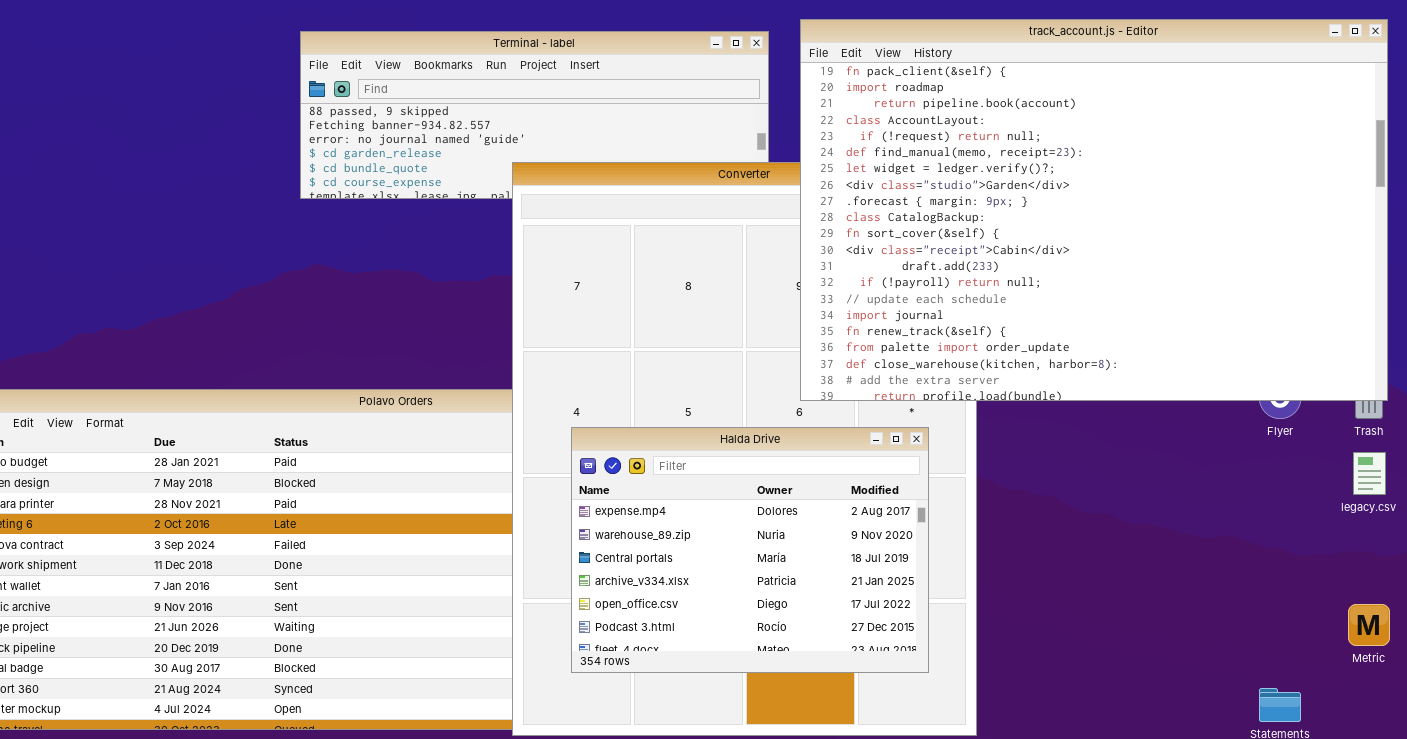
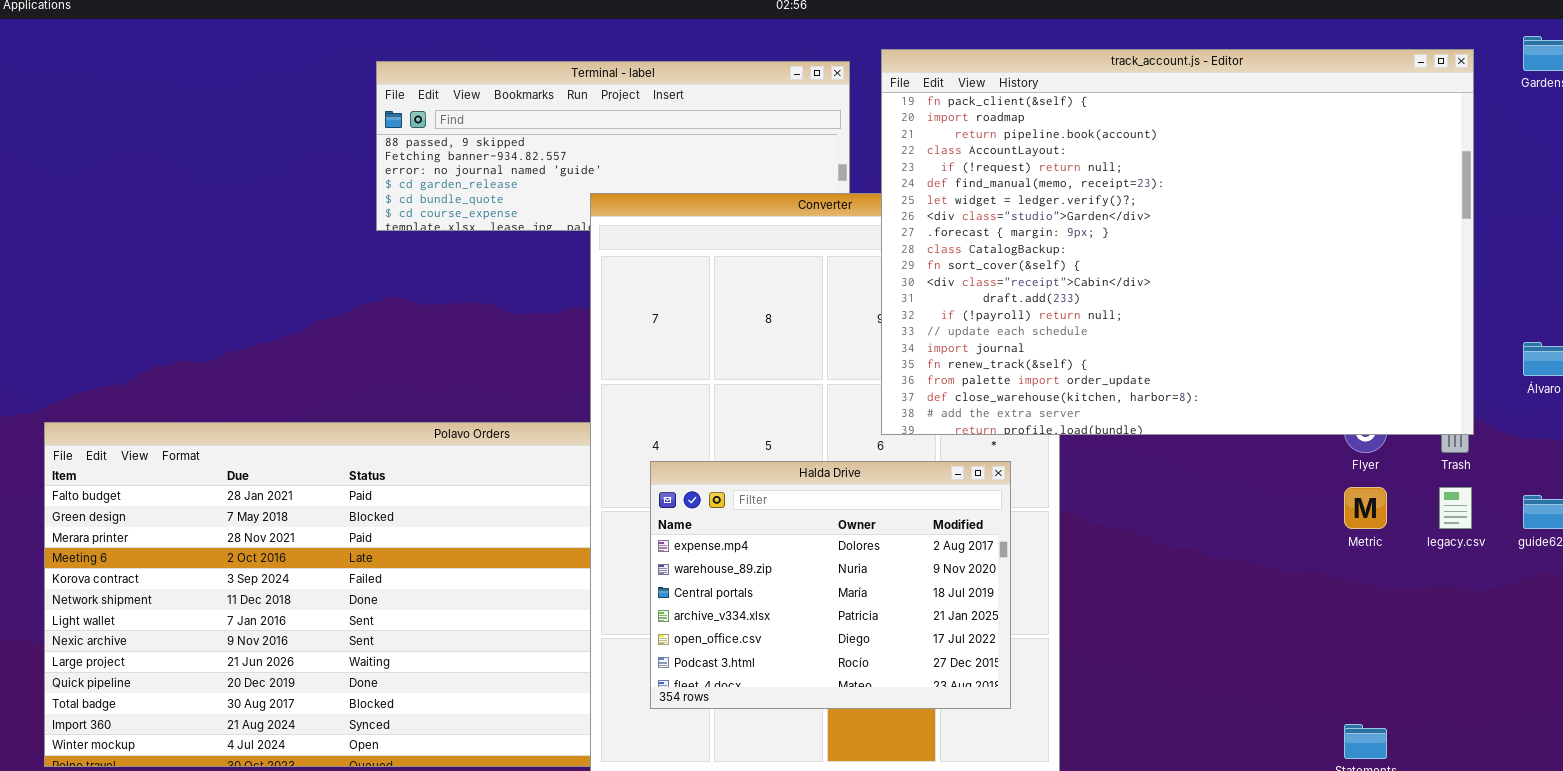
Metric: [1348,604,1390,646] -> [1344,487,1387,529], moved

